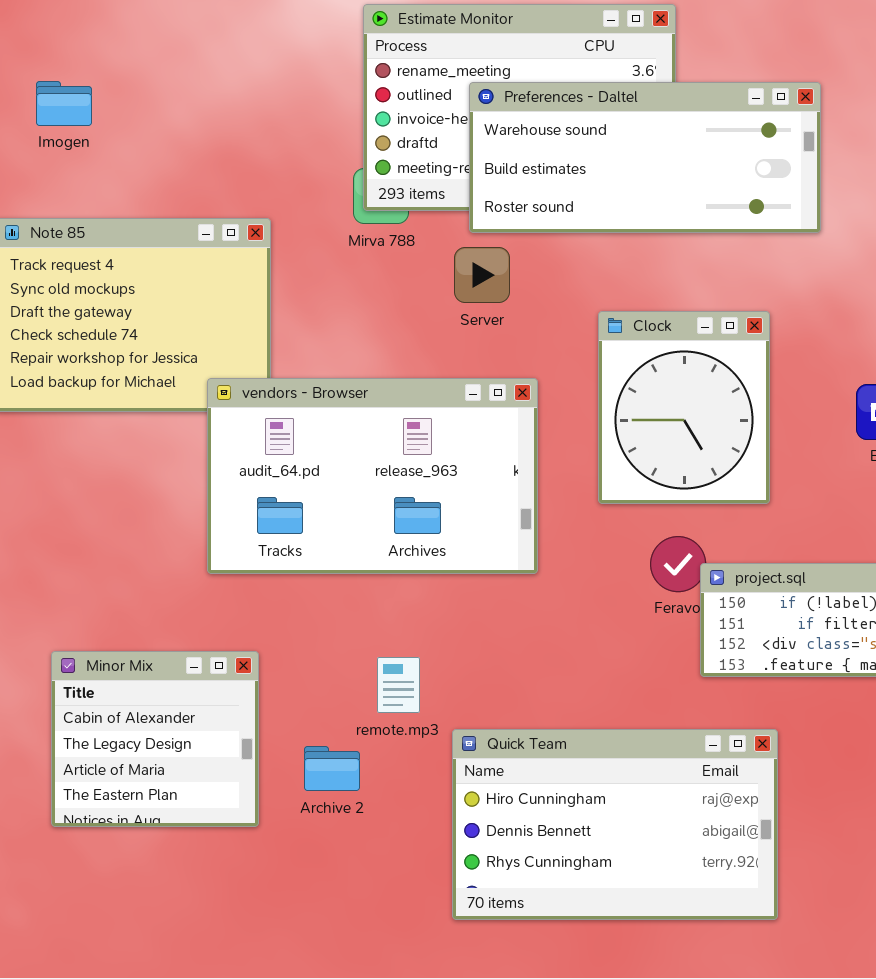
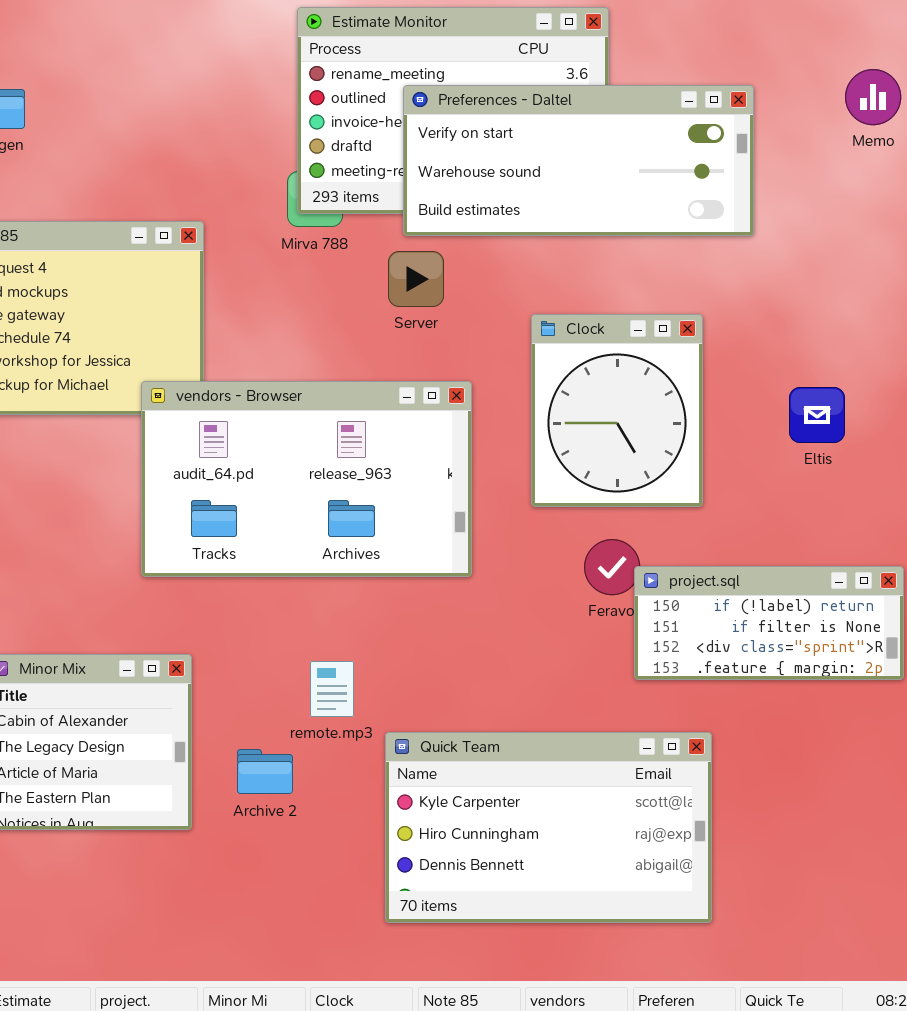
Preferences - Daltel: [469,82,821,233] -> [403,85,754,236], scrolled up 1 row
Quick Team: [452,729,778,920] -> [385,732,712,923], scrolled up 1 row

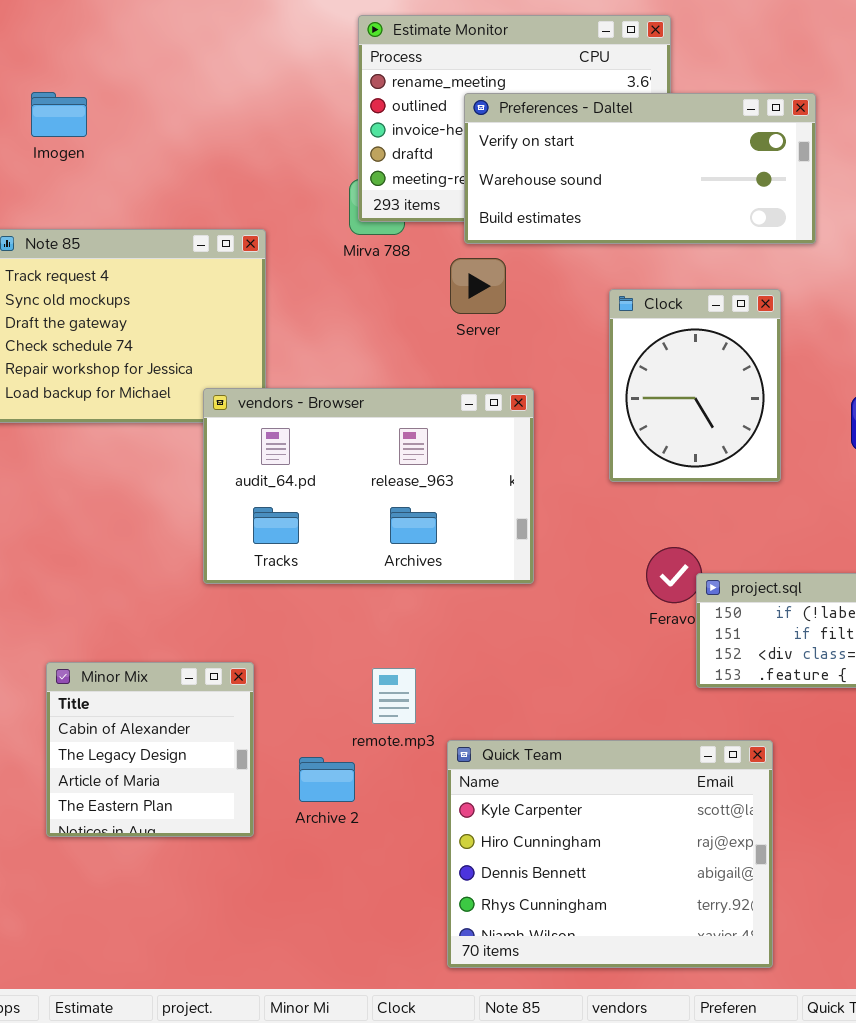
Clock: [531,314,703,507] -> [609,289,781,482], moved
Quick Team: [385,732,712,923] -> [447,740,773,968], resized

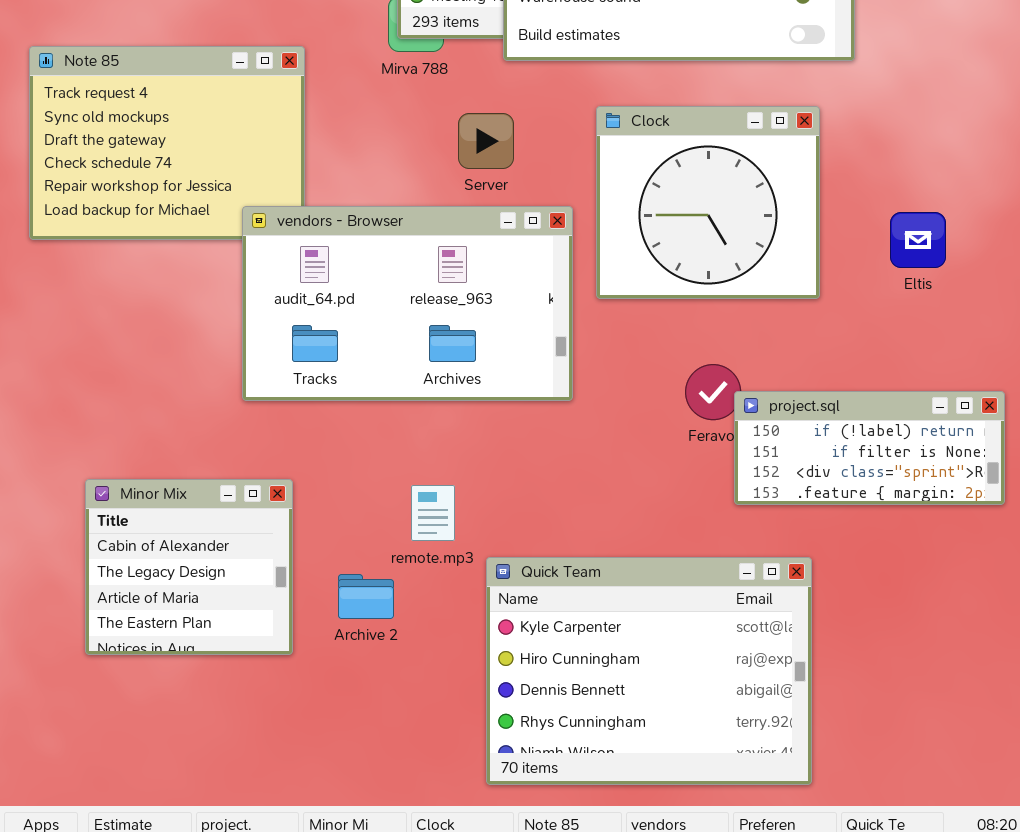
Server: [450,258,506,314] -> [458,113,514,169], moved
Clock: [609,289,781,482] -> [596,106,820,299], resized

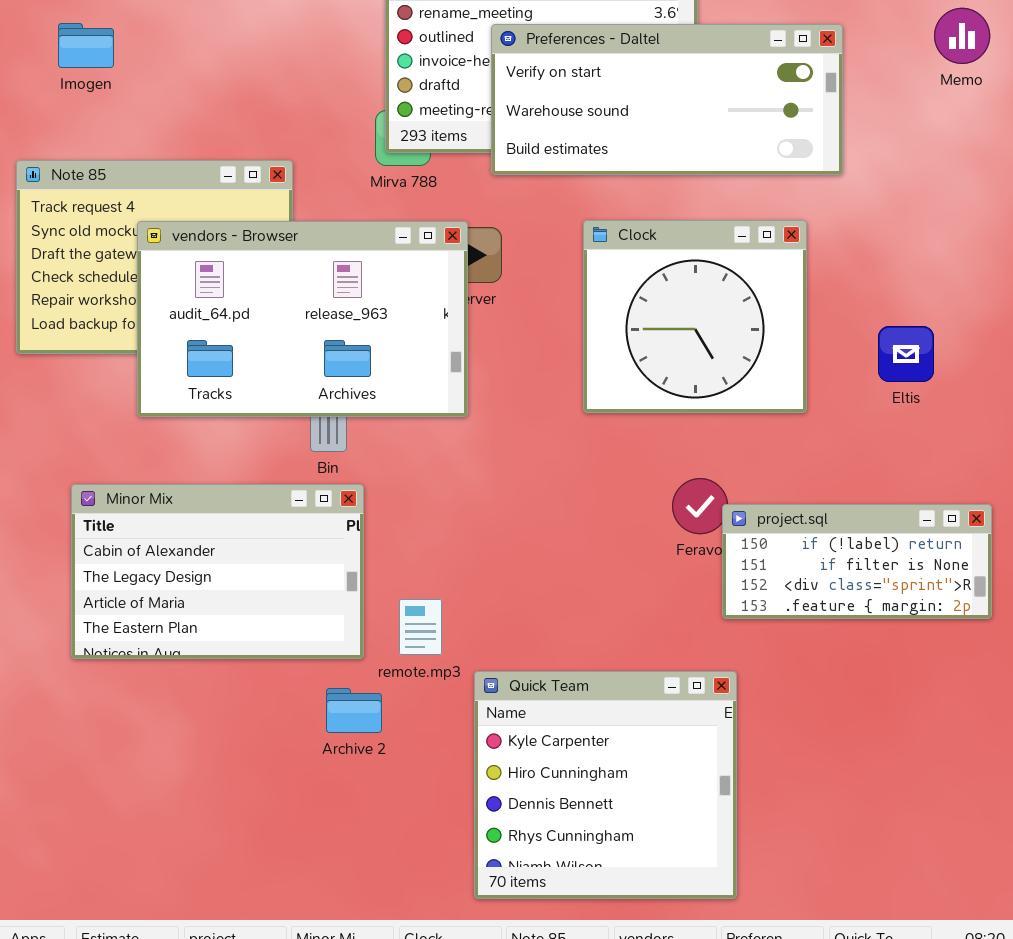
vendors - Browser: [242,206,573,401] -> [137,221,468,417], moved
Minor Mix: [85,479,293,655] -> [71,484,364,659], moved, resized
Quick Team: [486,557,812,785] -> [474,671,737,899], resized

